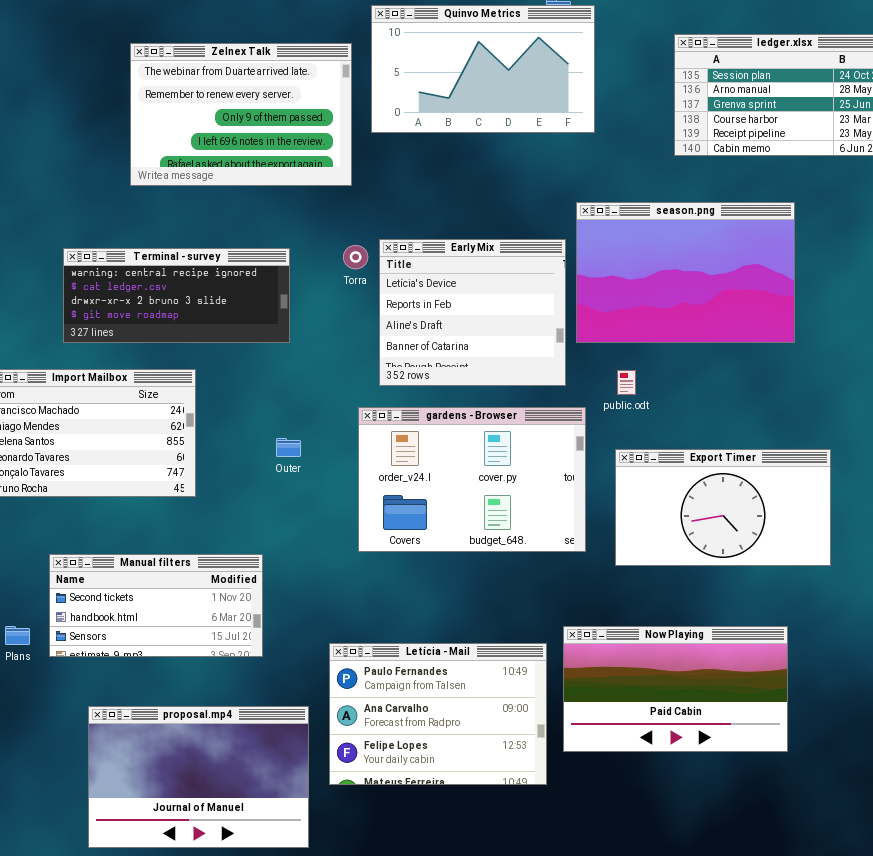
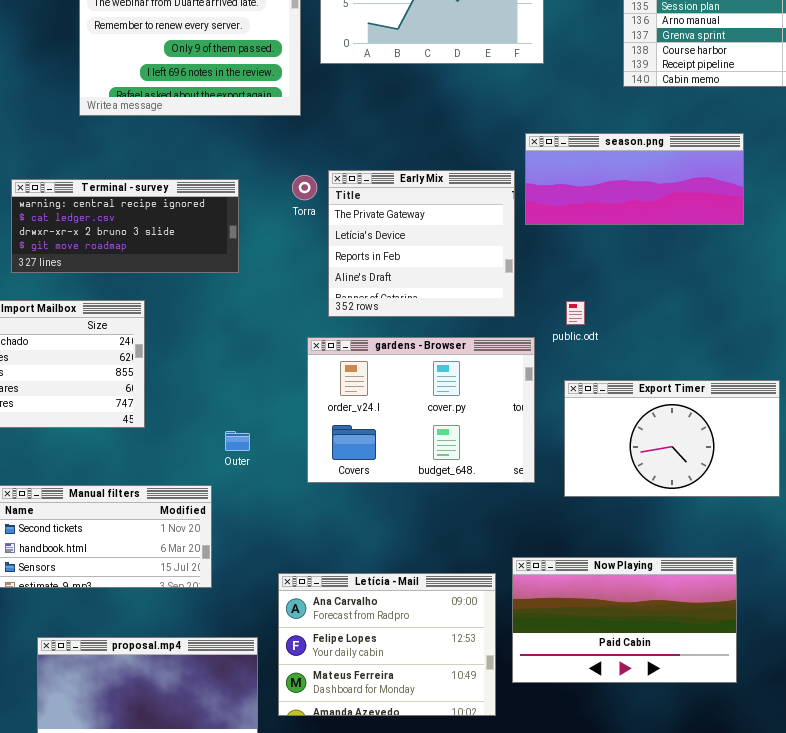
season.png: [576,202,795,343] -> [525,133,744,225], resized
Early Mix: [379,239,566,386] -> [328,170,515,317], scrolled up 1 row
Outer: [276,438,301,457] -> [225,431,250,451], moved
Letícia - Mail: [329,643,547,785] -> [278,573,496,716], scrolled down 1 row

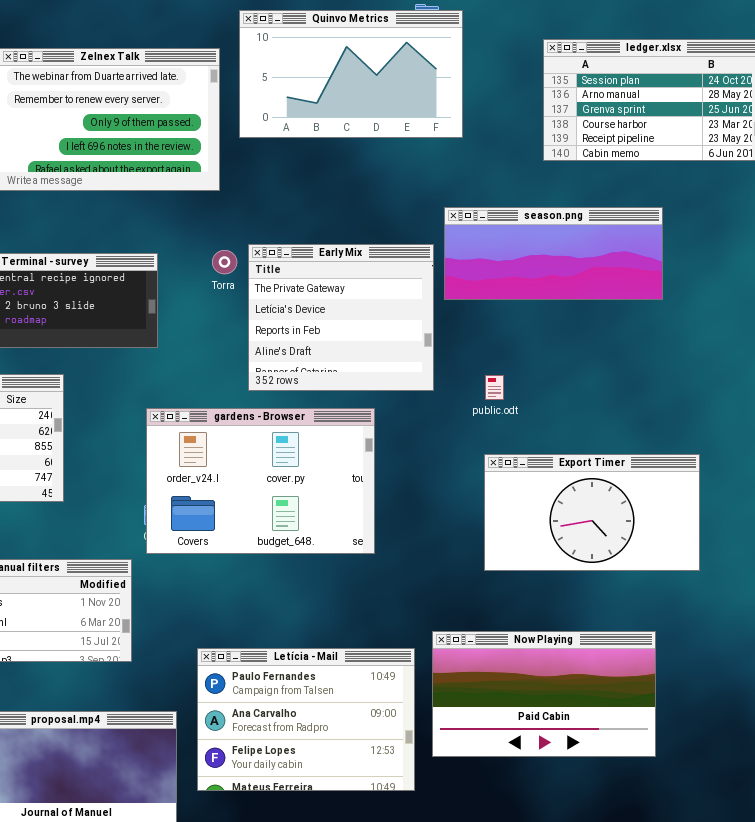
gardens - Browser: [307,337,535,483] -> [146,408,375,554], moved
Letícia - Mail: [278,573,496,716] -> [197,648,415,791], scrolled up 1 row

